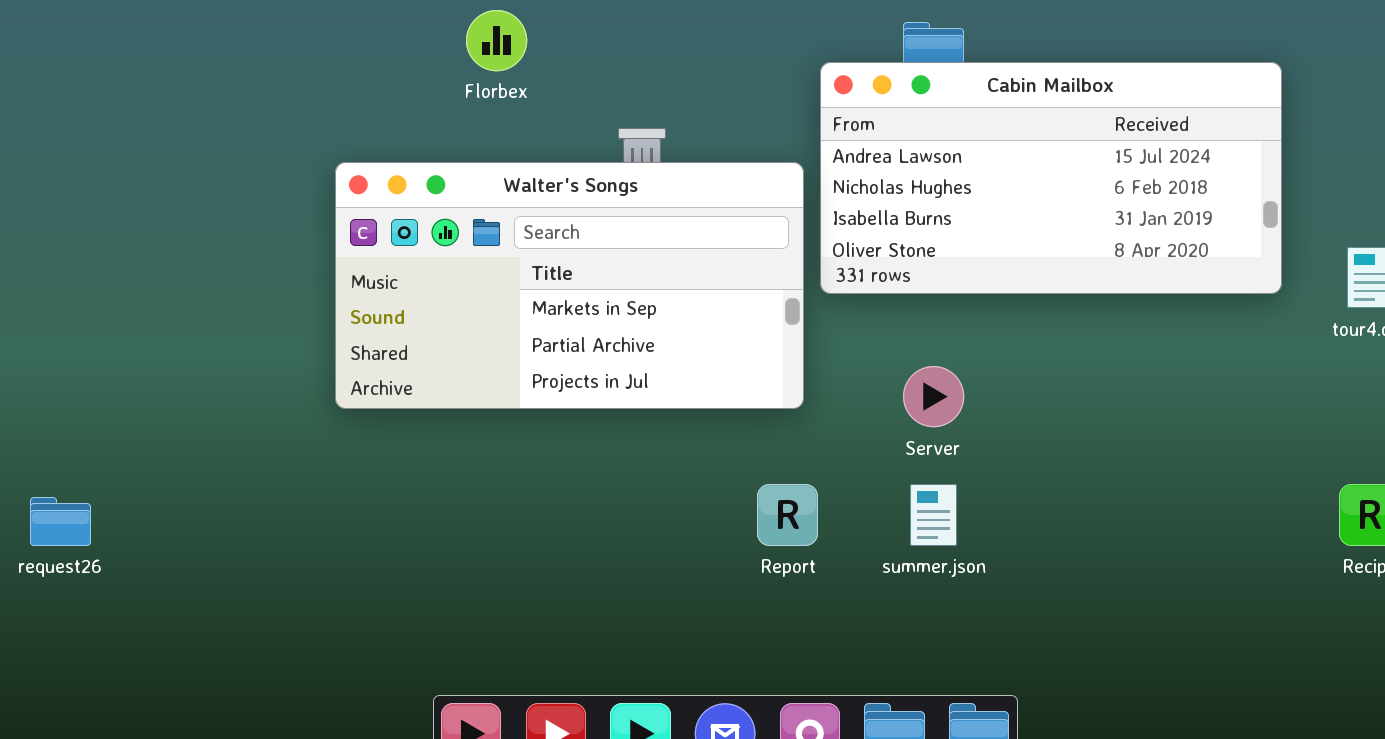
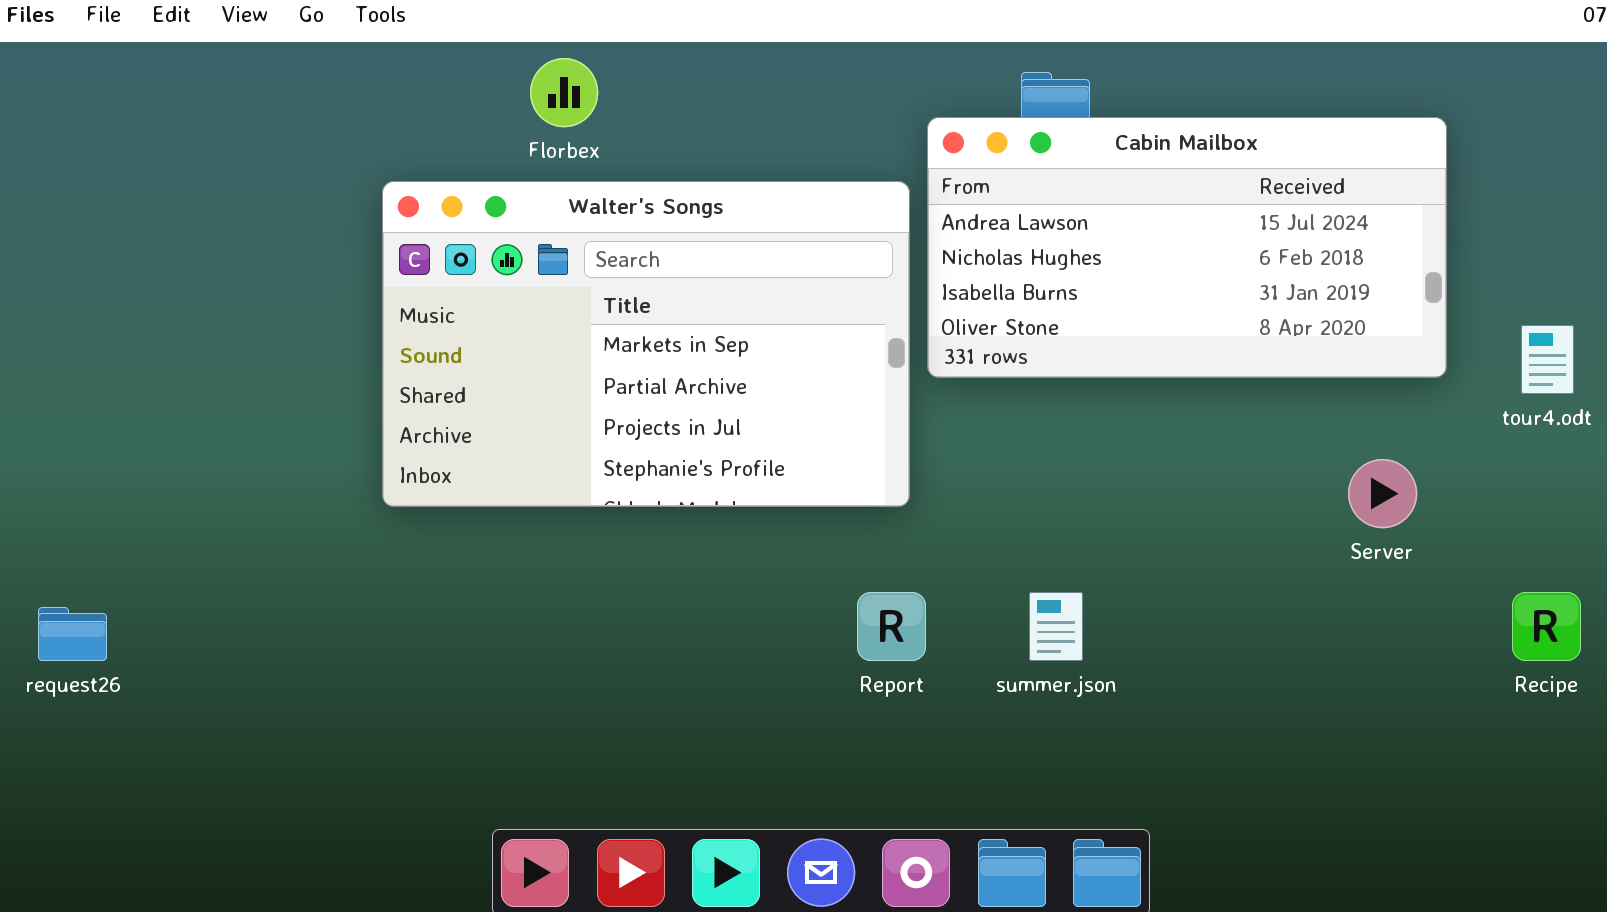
Walter's Songs: [335,162,804,409] -> [382,181,910,507], resized
Server: [903,366,964,427] -> [1348,459,1417,528], moved

